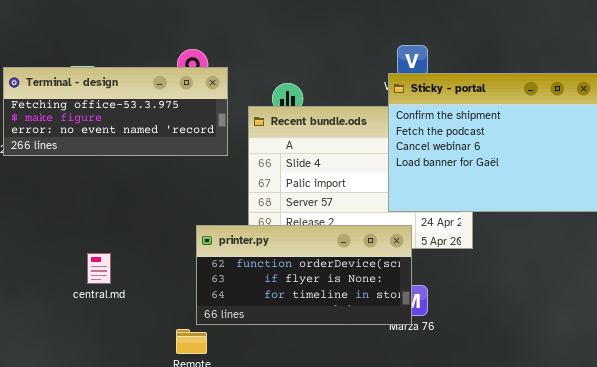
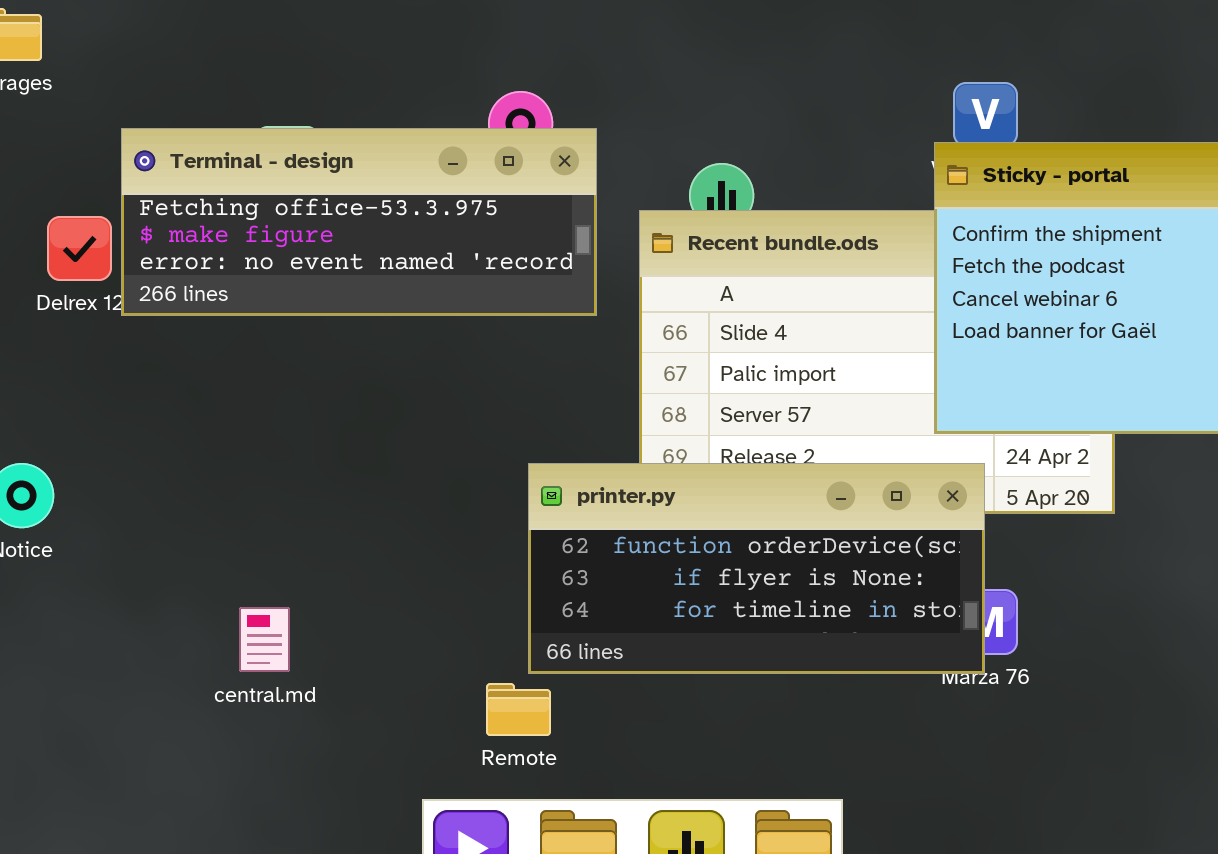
central.md: [87,253,111,284] -> [239,607,290,672], moved

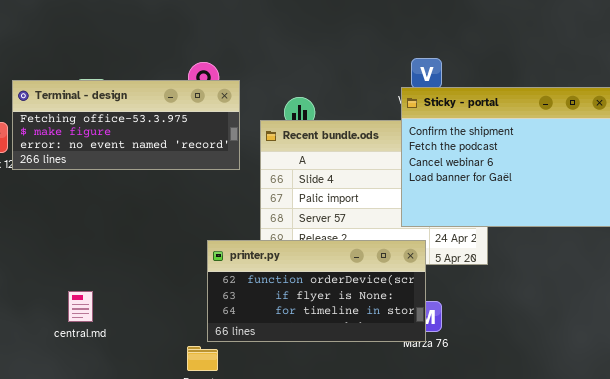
central.md: [239,607,290,672] -> [68,291,93,322], moved

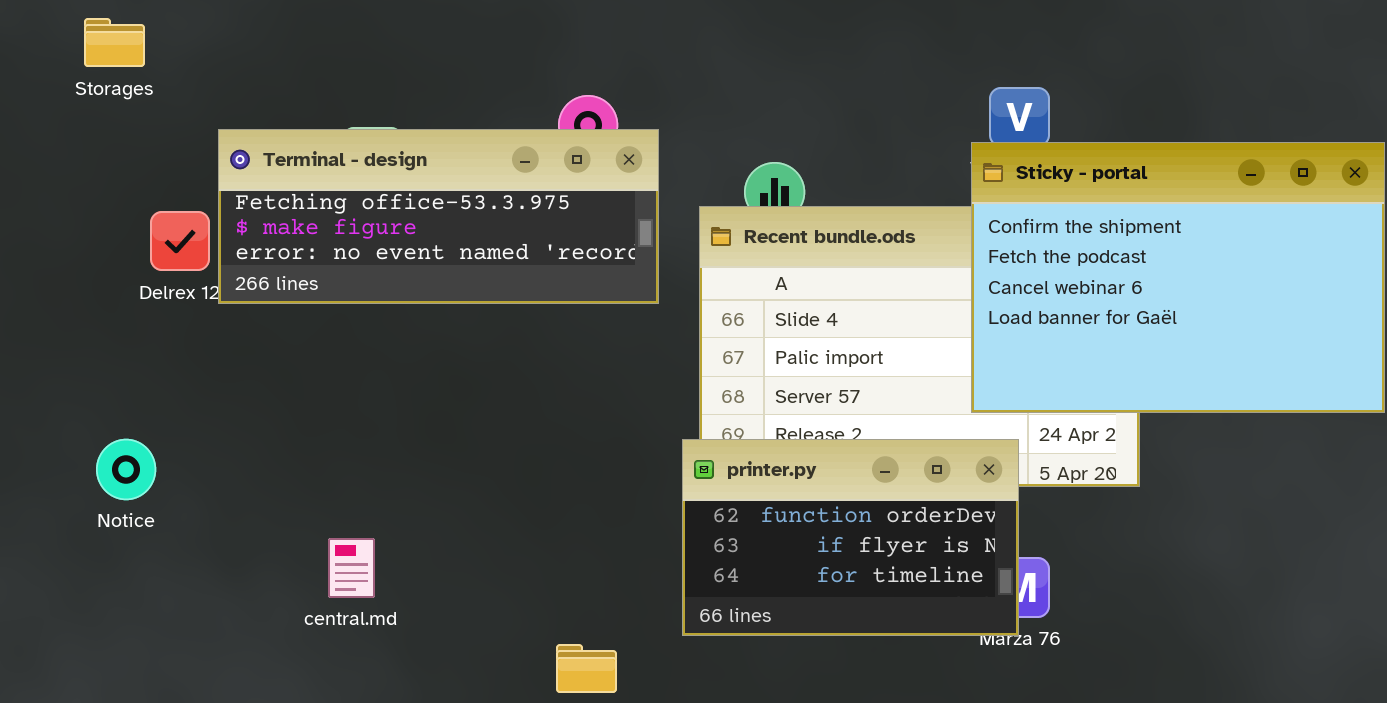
printer.py: [207,240,426,342] -> [682,439,1019,636], resized

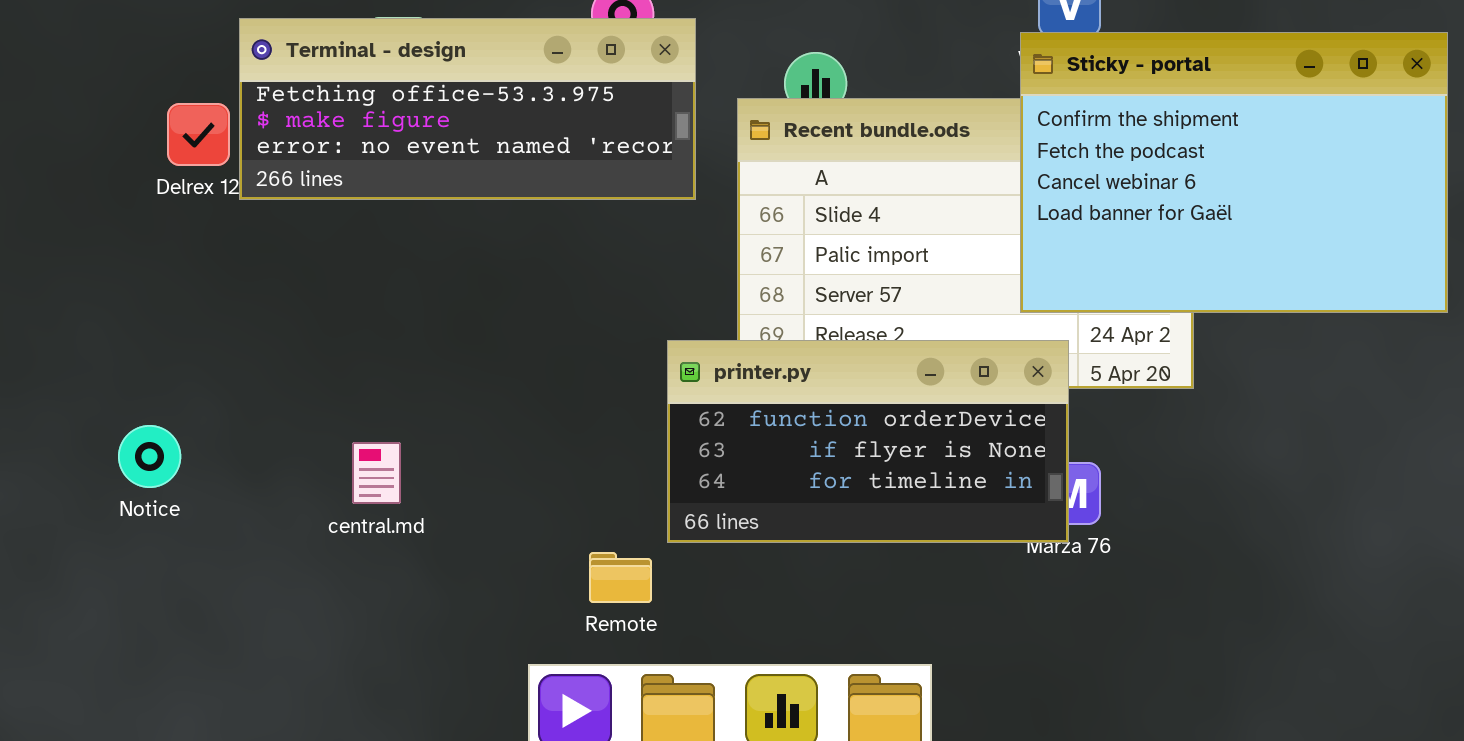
Notice: [96,439,156,500] -> [118,425,181,488], moved
printer.py: [682,439,1019,636] -> [667,340,1069,543], resized

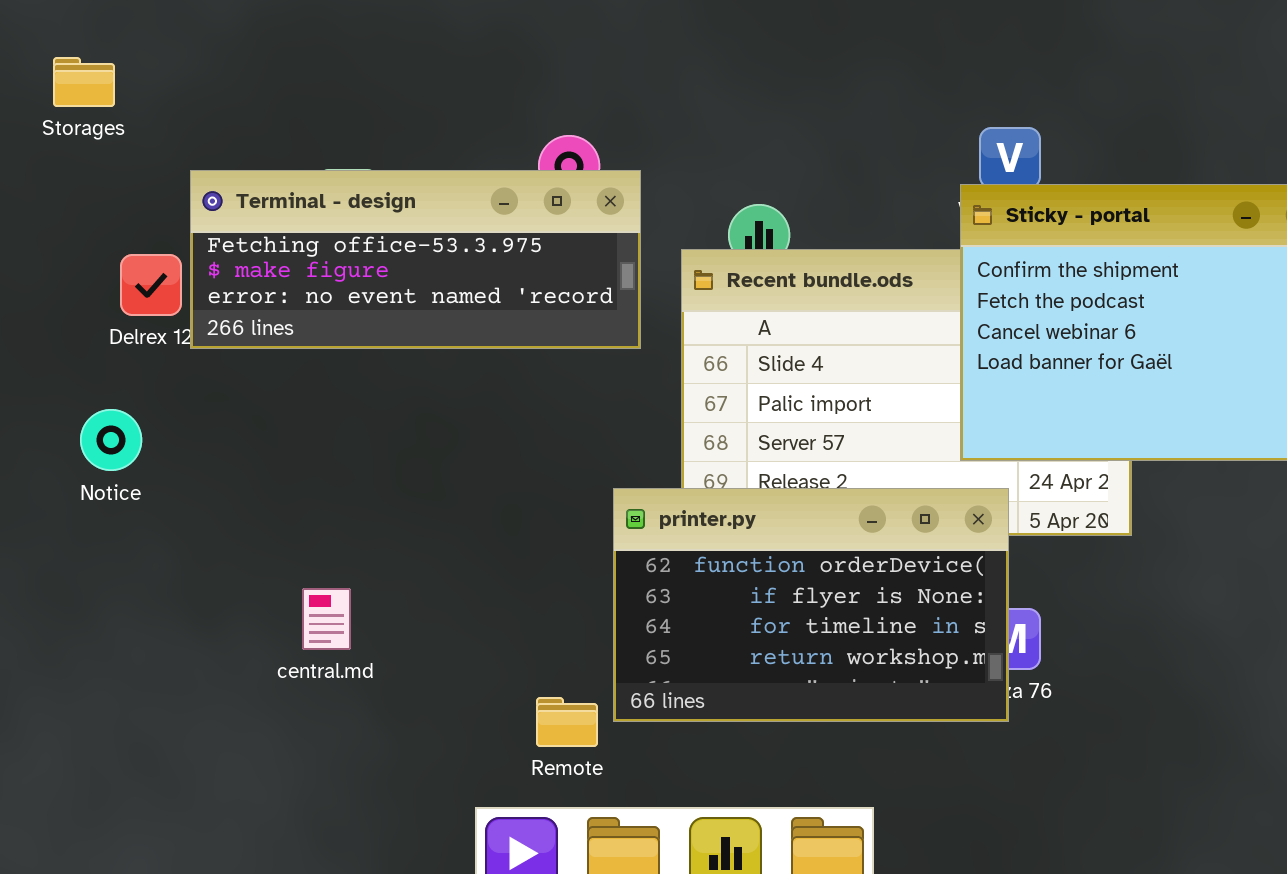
printer.py: [667,340,1069,543] -> [613,488,1009,722], resized
Notice: [118,425,181,488] -> [80,409,142,471], moved

